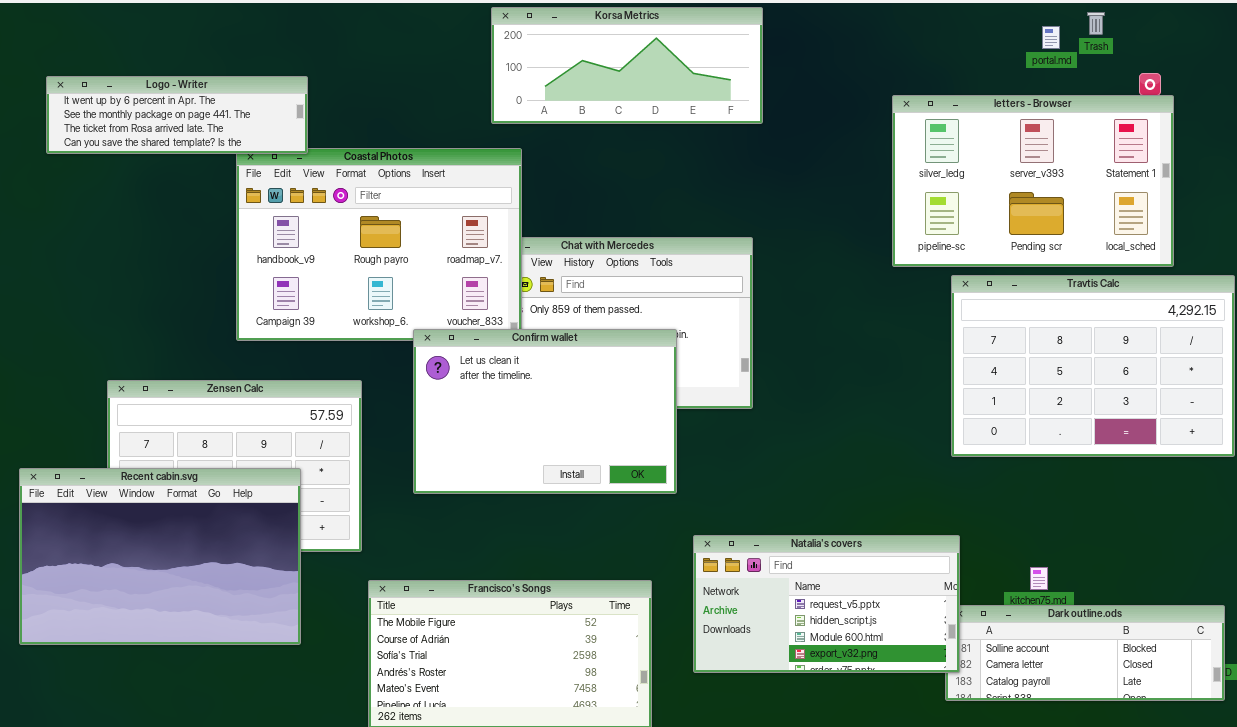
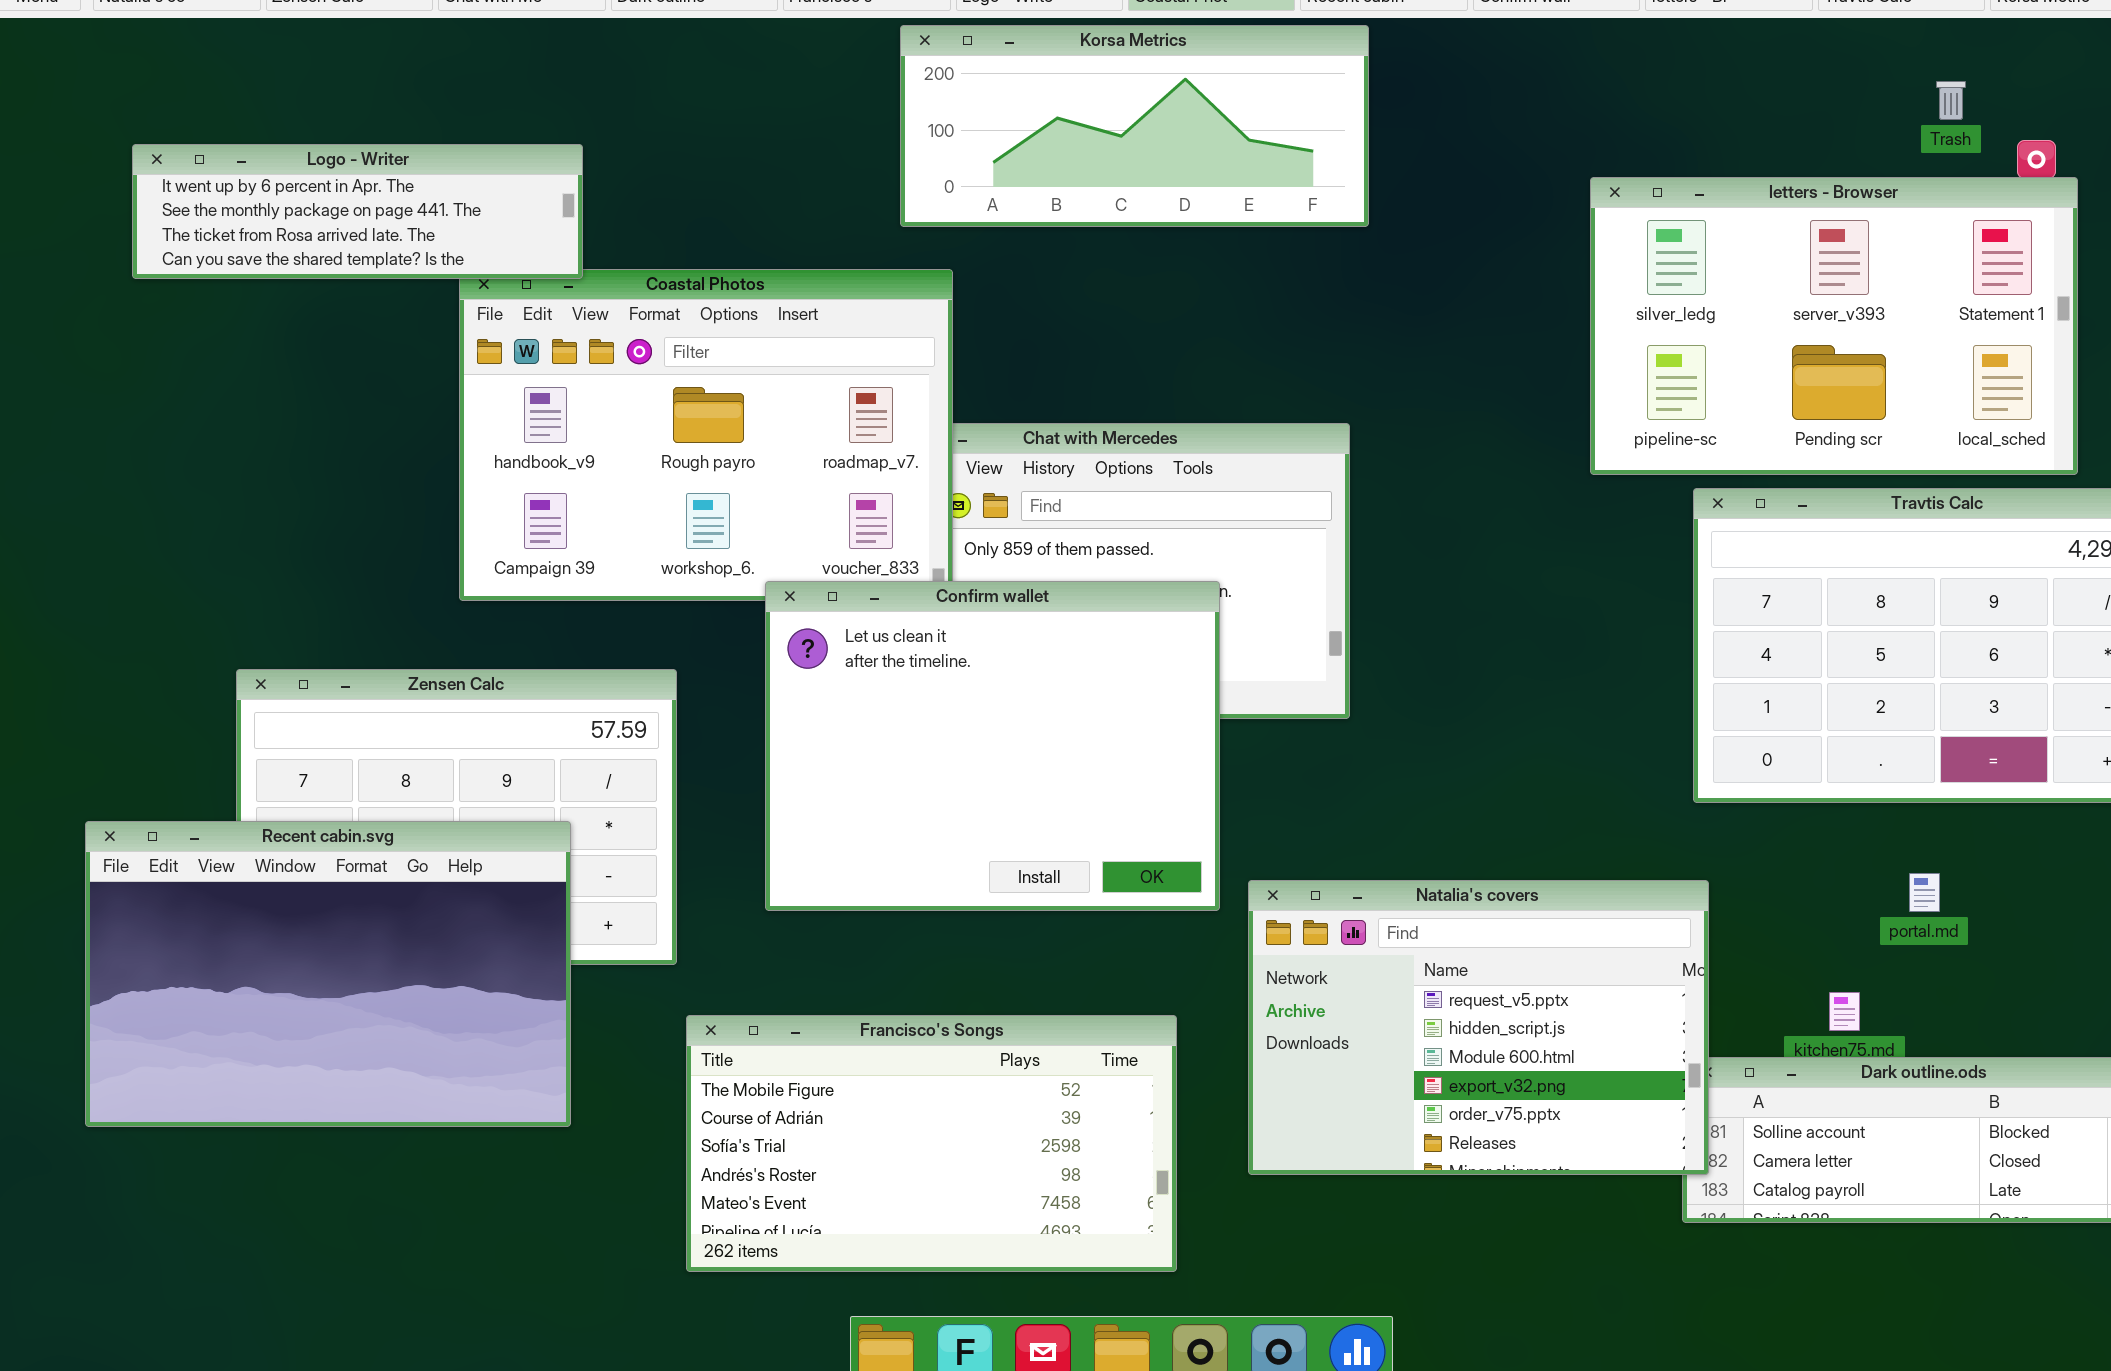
Trash: [1087,12,1105,35] -> [1936,81,1966,120], moved
portal.md: [1042,26,1060,49] -> [1909,873,1940,912], moved
Confirm wallet: [413,329,677,494] -> [765,581,1220,911], resized
Natalia's covers: [693,535,960,673] -> [1248,880,1709,1175], resized

